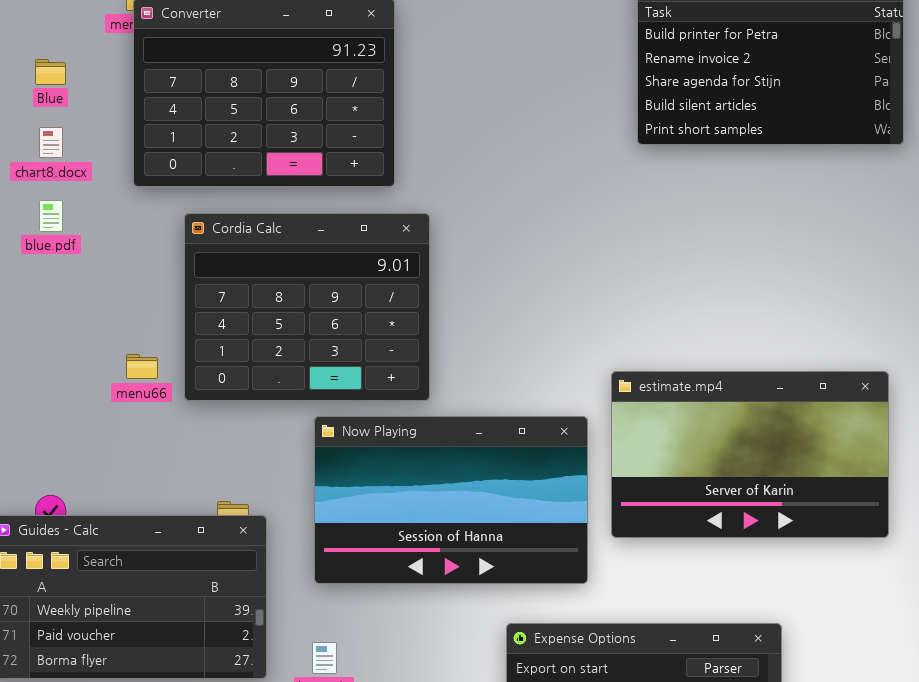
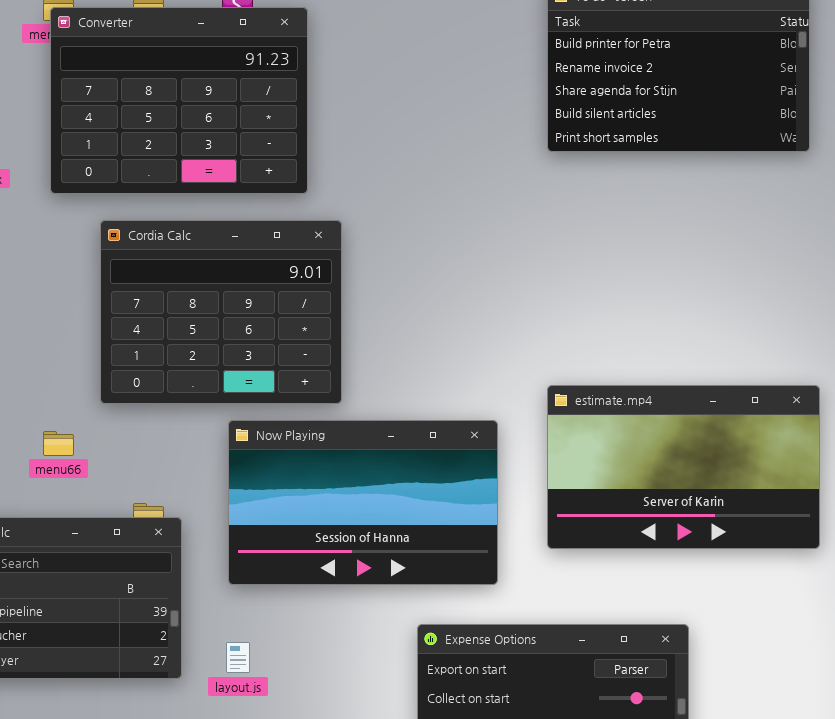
menu66: [126,354,158,379] -> [43,431,74,456], moved
estimate.mp4: [611,371,889,538] -> [547,385,820,549], moved

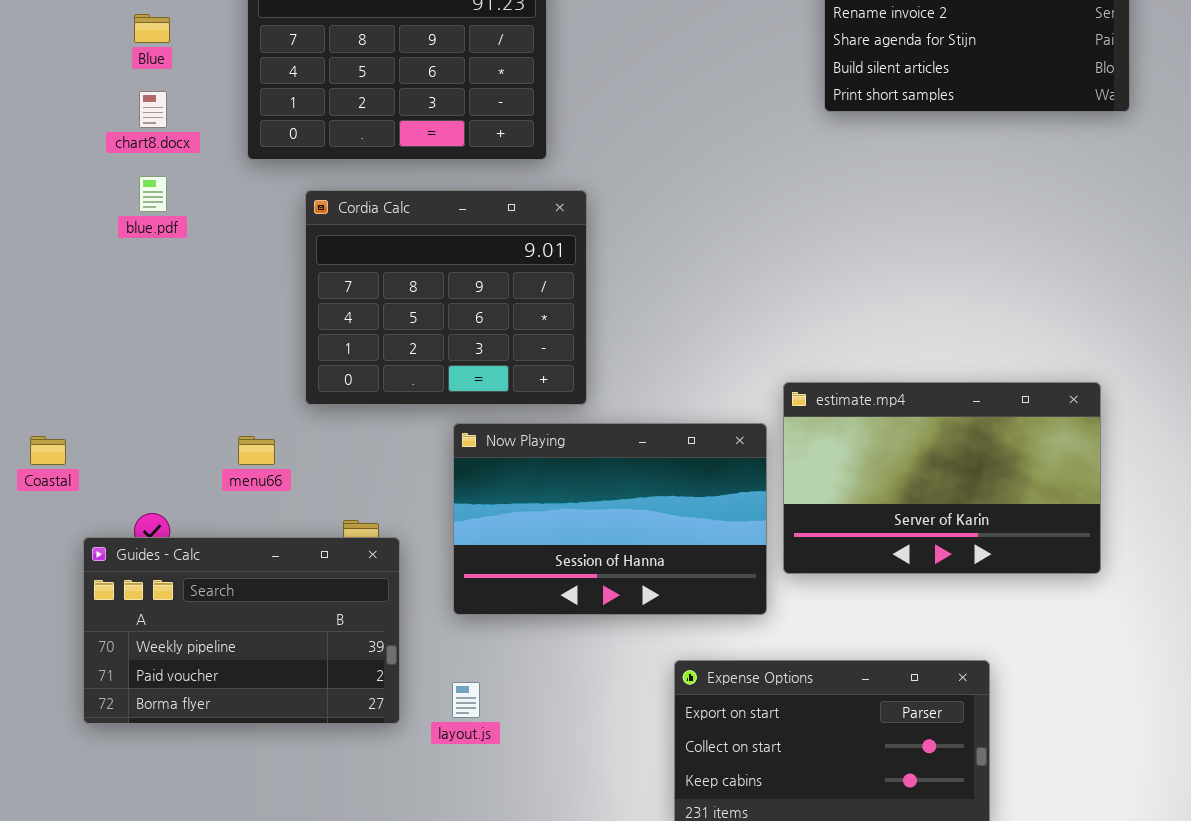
estimate.mp4: [547,385,820,549] -> [783,382,1101,574], moved

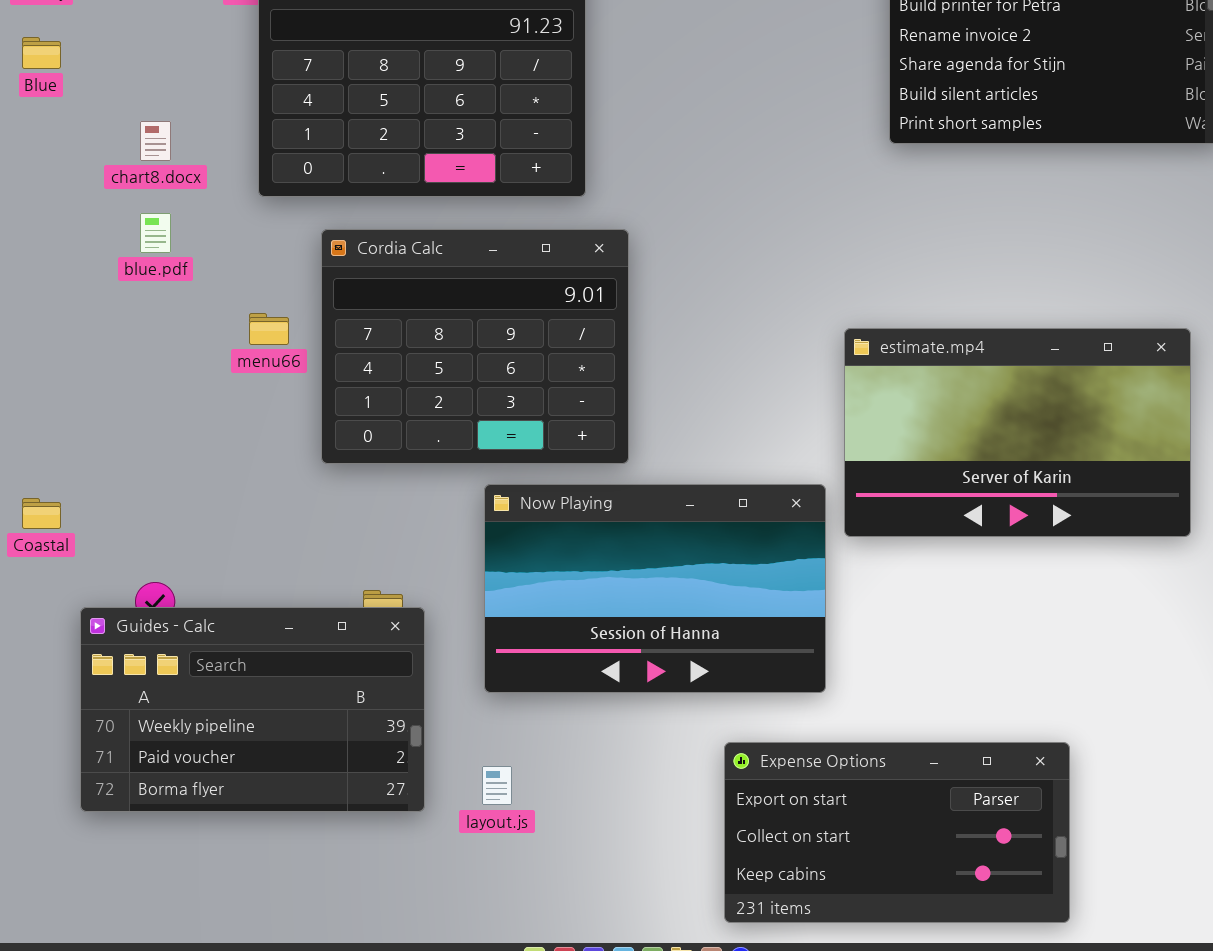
Blue: [134,14,170,43] -> [22,37,61,69], moved
estimate.mp4: [783,382,1101,574] -> [844,328,1191,537], moved
menu66: [238,436,275,465] -> [249,313,289,345], moved

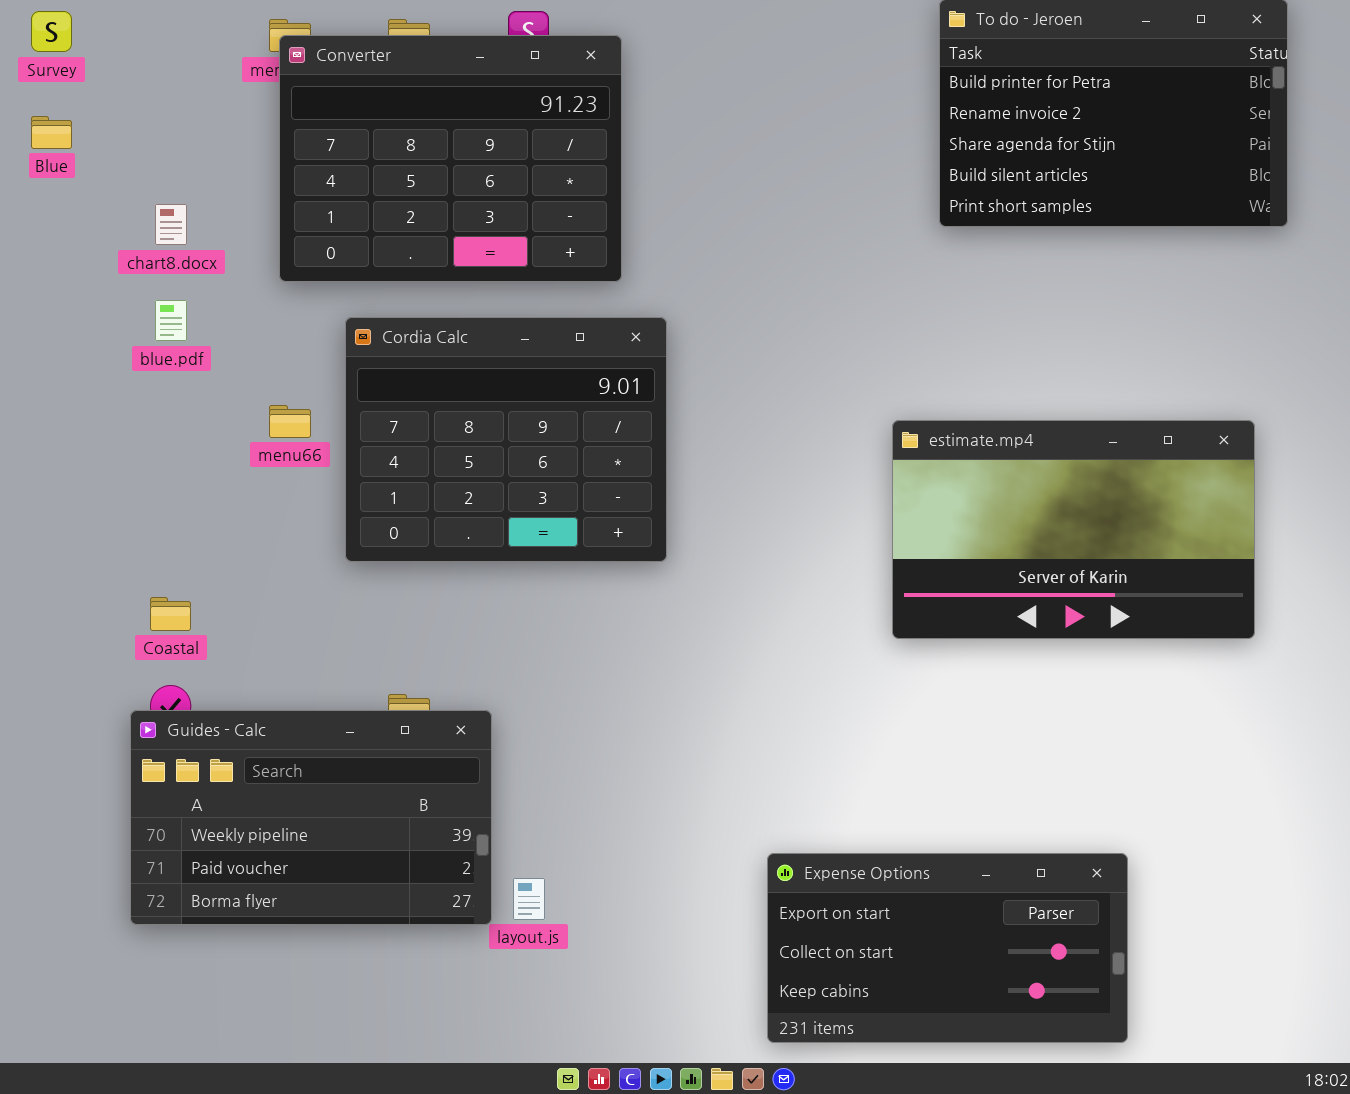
Now Playing: [484,484,826,693] -> none, closed
Coastal: [22,498,61,529] -> [150,597,191,631], moved
Guides - Calc: [80,607,425,812] -> [130,710,492,925], moved

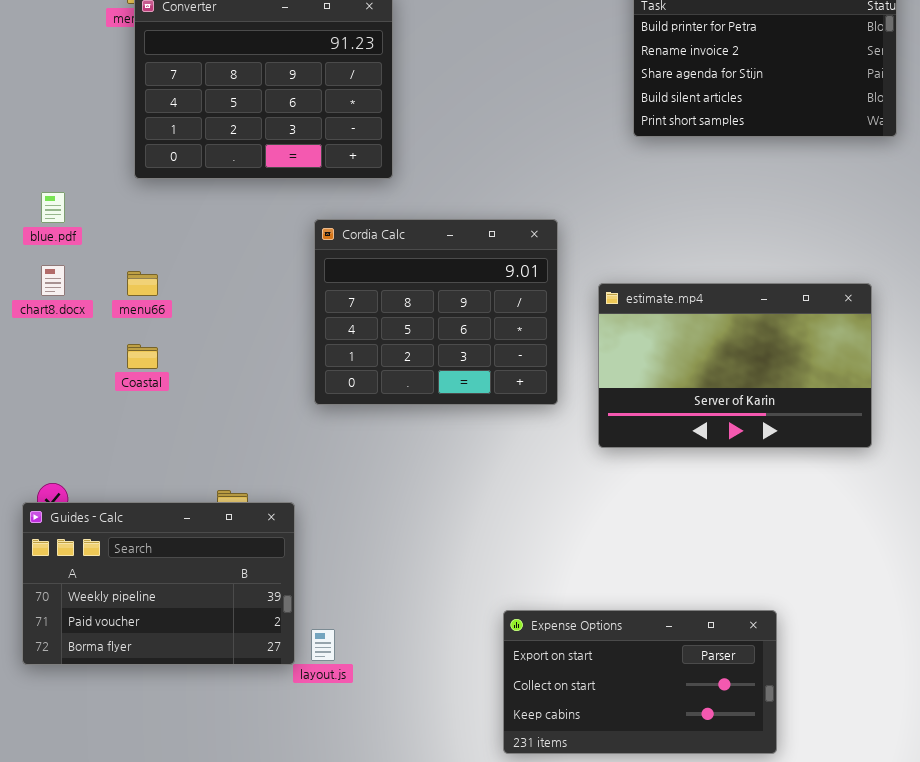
chart8.docx: [155,204,187,245] -> [41,265,65,296], moved
Cordia Calc: [345,317,667,562] -> [314,219,558,405], moved
Coastal: [150,597,191,631] -> [127,344,158,369], moved

